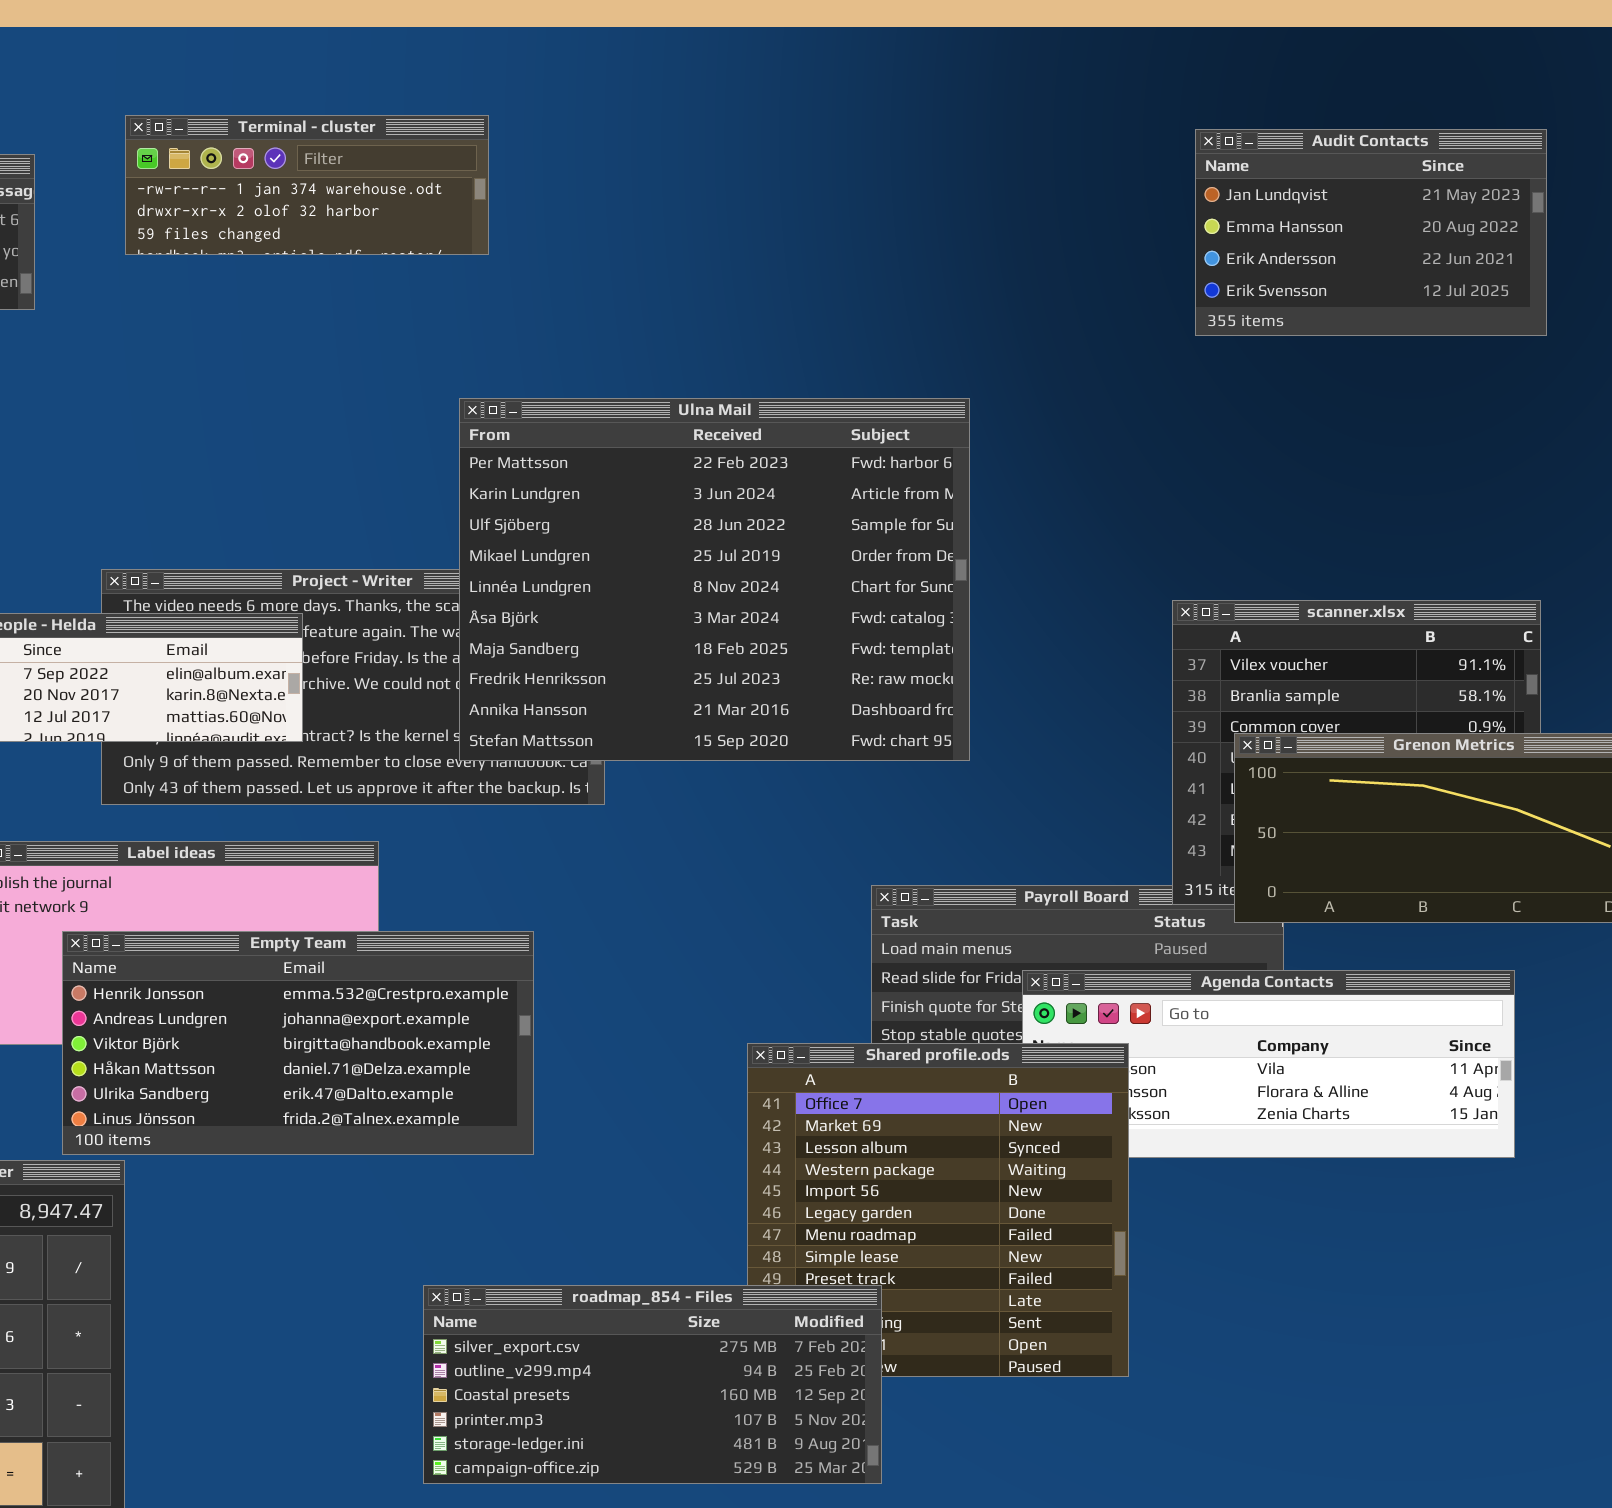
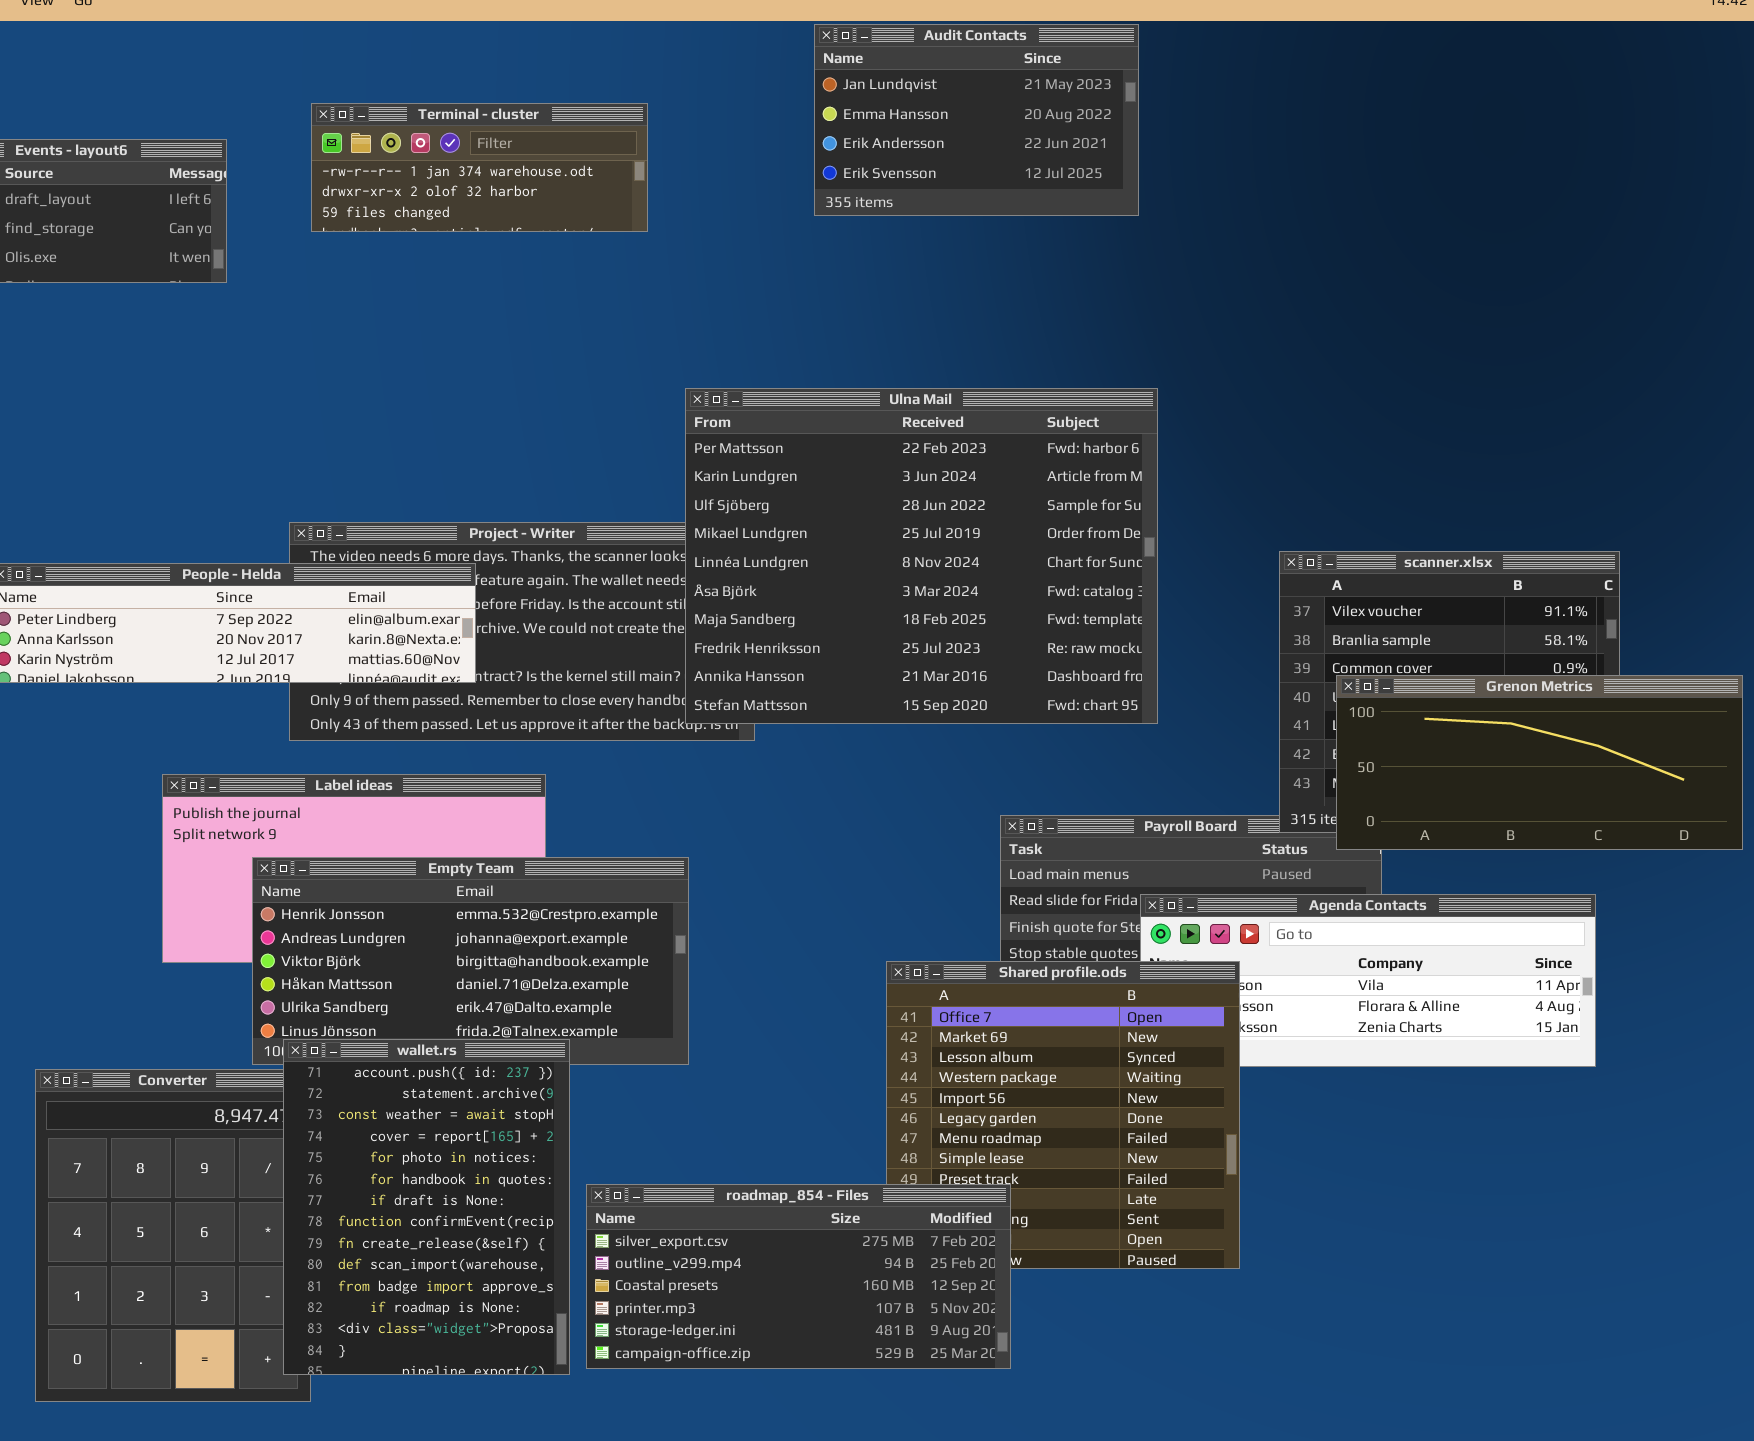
Audit Contacts: [1195,129,1547,336] -> [814,24,1139,216], moved
Ulna Mail: [459,398,970,761] -> [685,388,1158,724], moved
wallet.rs: none -> [283,1039,570,1375], opened

